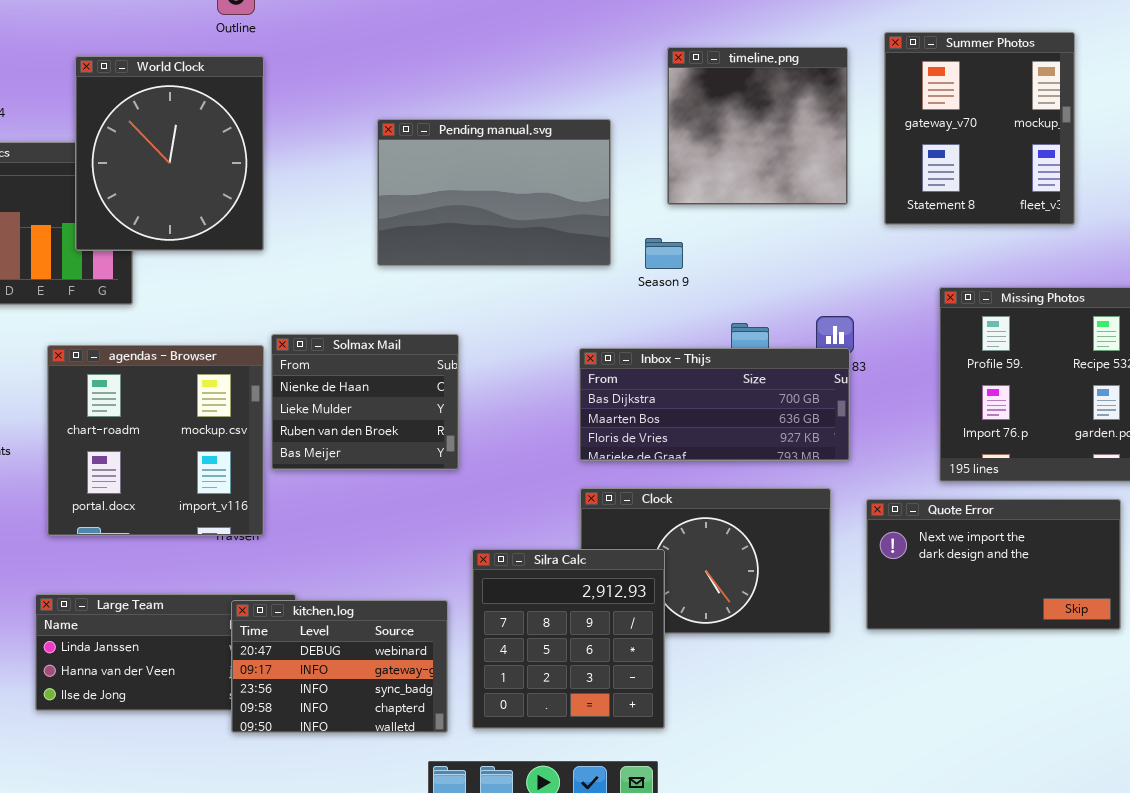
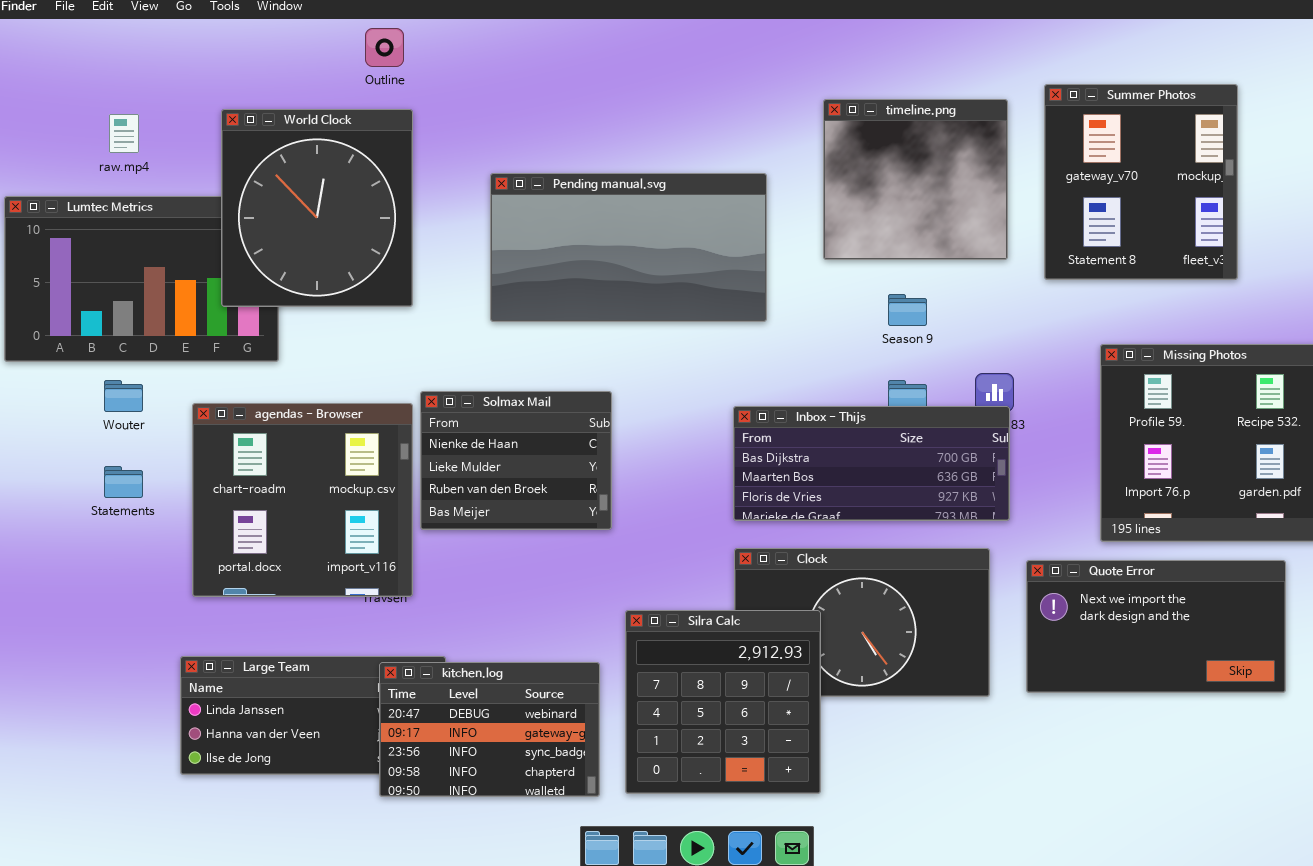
Pending manual.svg: [377,119,611,266] -> [490,173,767,322], resized
Season 9: [645,238,683,269] -> [888,294,927,326], moved

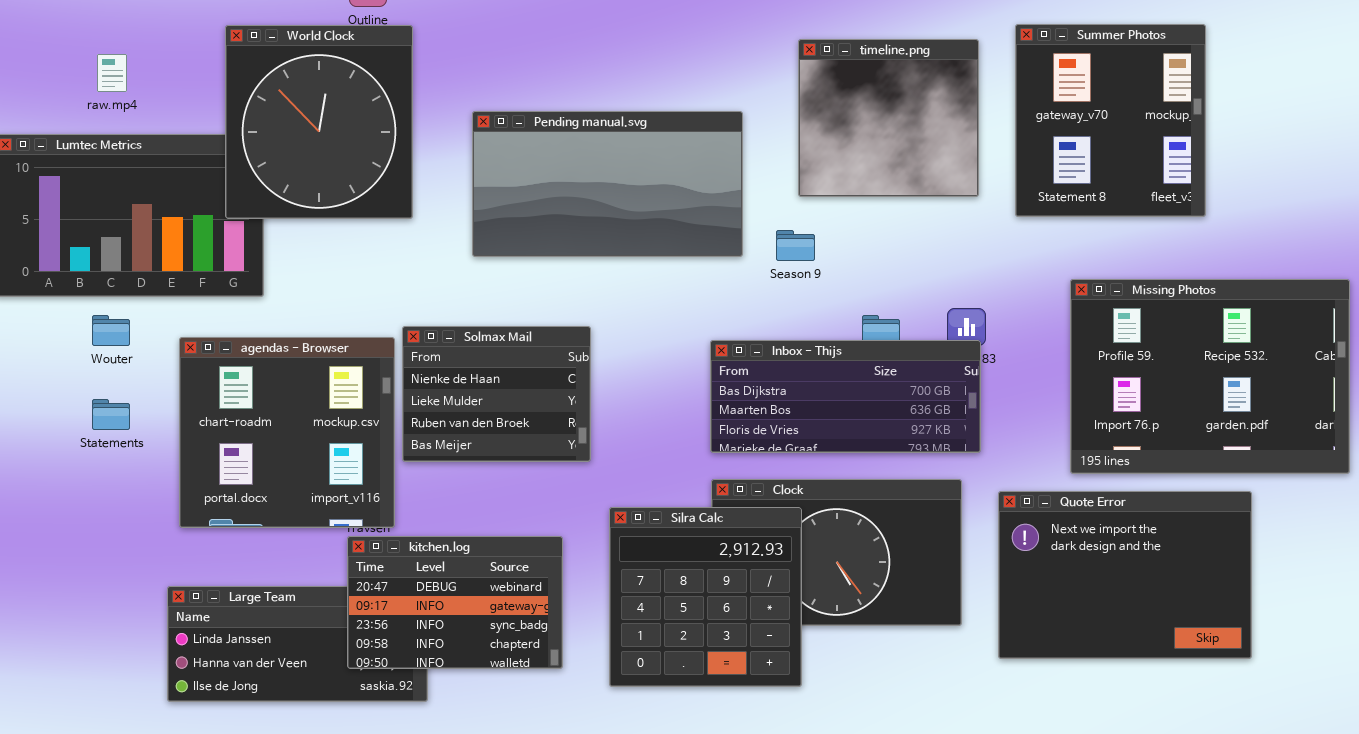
World Clock: [221,109,413,307] -> [225,25,413,219], moved
Season 9: [888,294,927,326] -> [776,230,815,261], moved
Quote Error: [1026,560,1286,693] -> [998,491,1252,659], resized
Silra Calc: [625,610,821,794] -> [609,507,802,687], moved
kitchen.log: [379,662,600,797] -> [347,536,563,669], moved

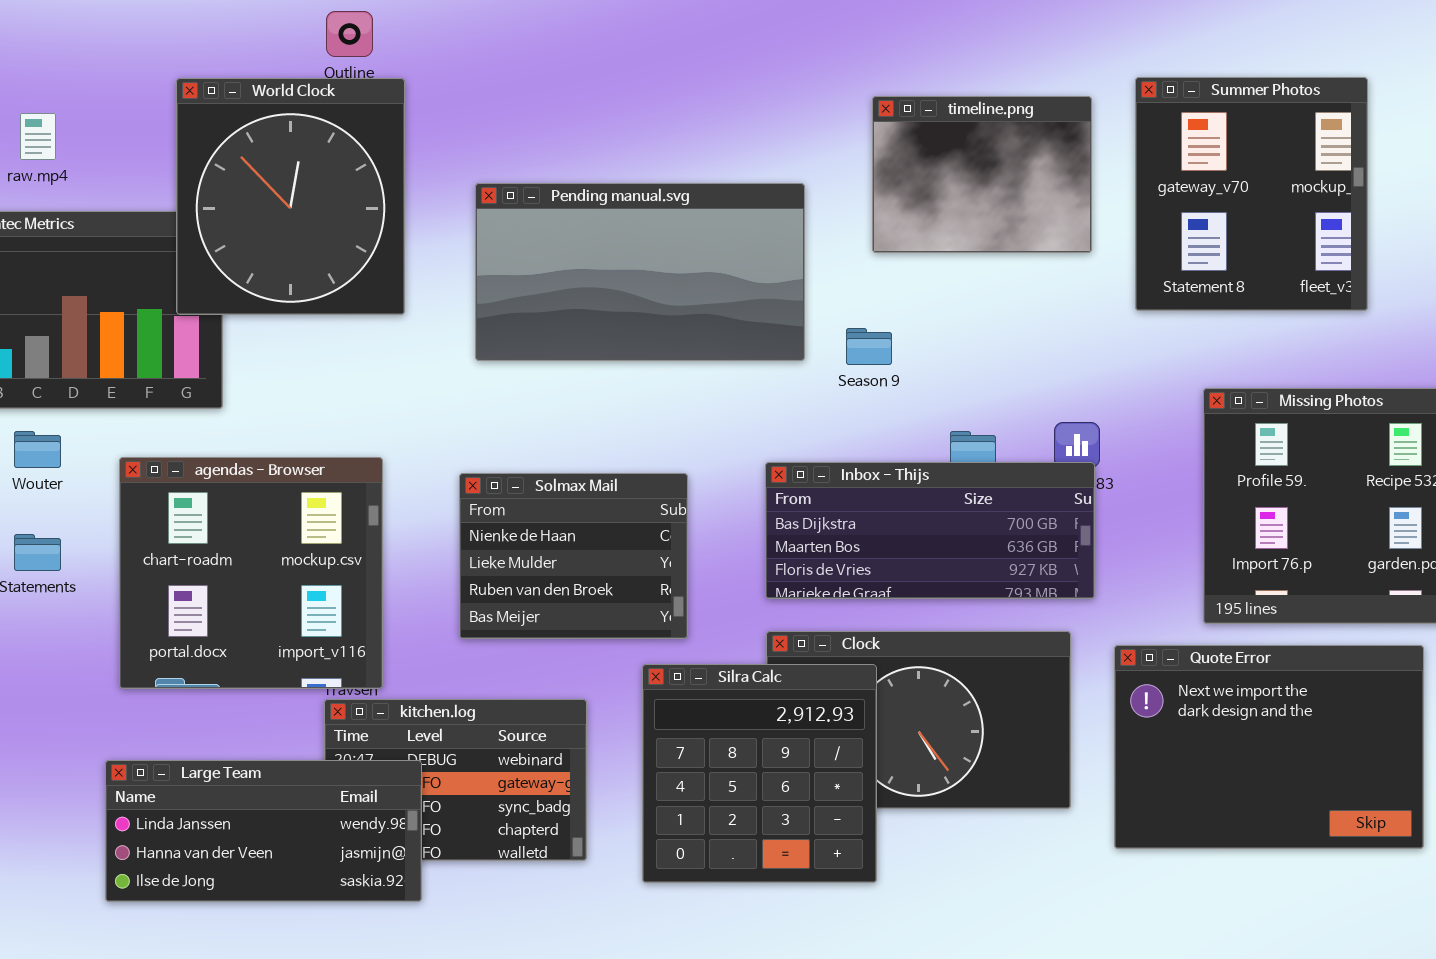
timeline.png: [798,39,979,197] -> [872,96,1092,253], resized
Solmax Mail: [402,326,591,462] -> [459,473,688,639], moved
Large Team: [167,586,428,702] -> [105,760,422,902], raised

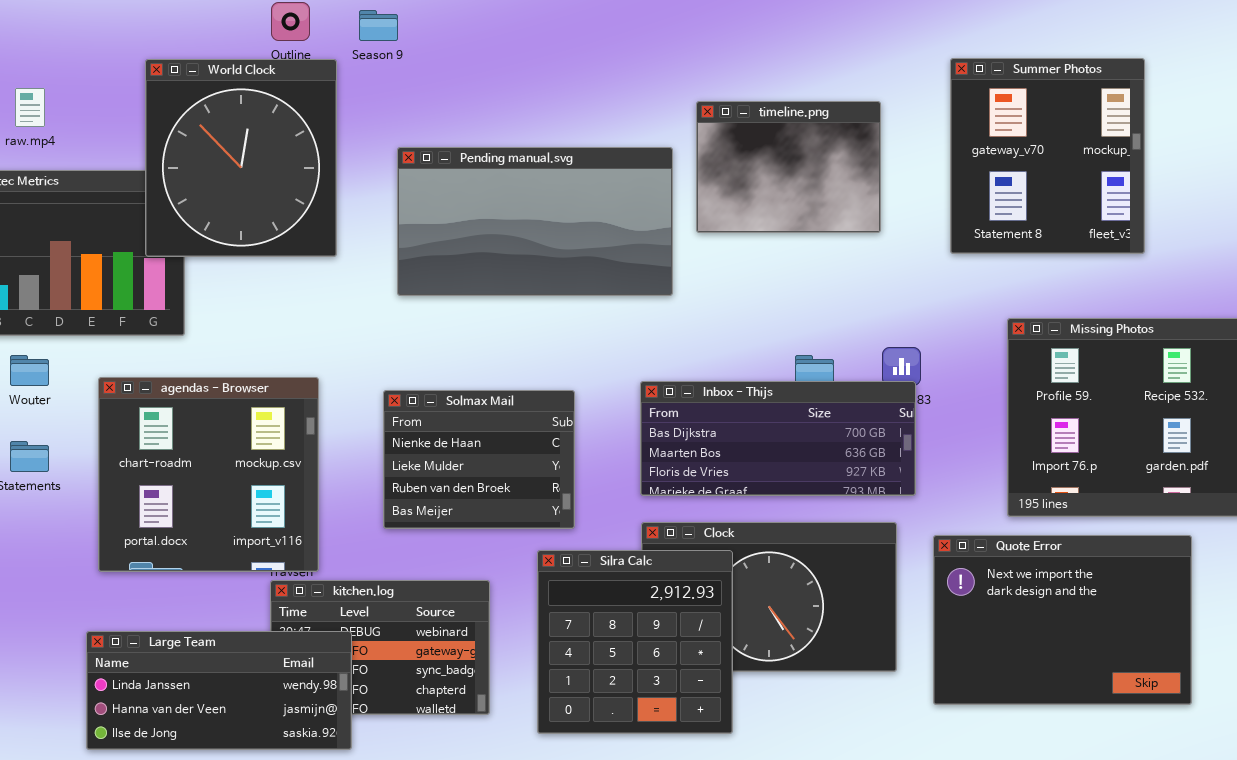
timeline.png: [872,96,1092,253] -> [696,101,881,233], moved
Season 9: [846,328,892,365] -> [359,10,398,41], moved

